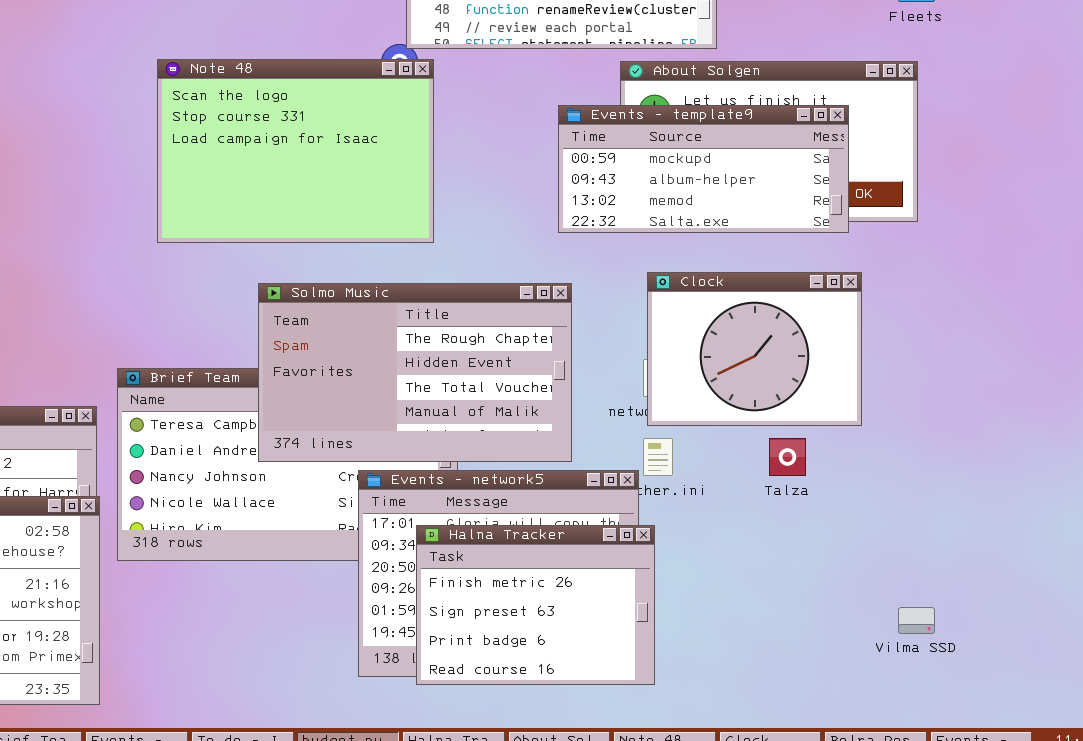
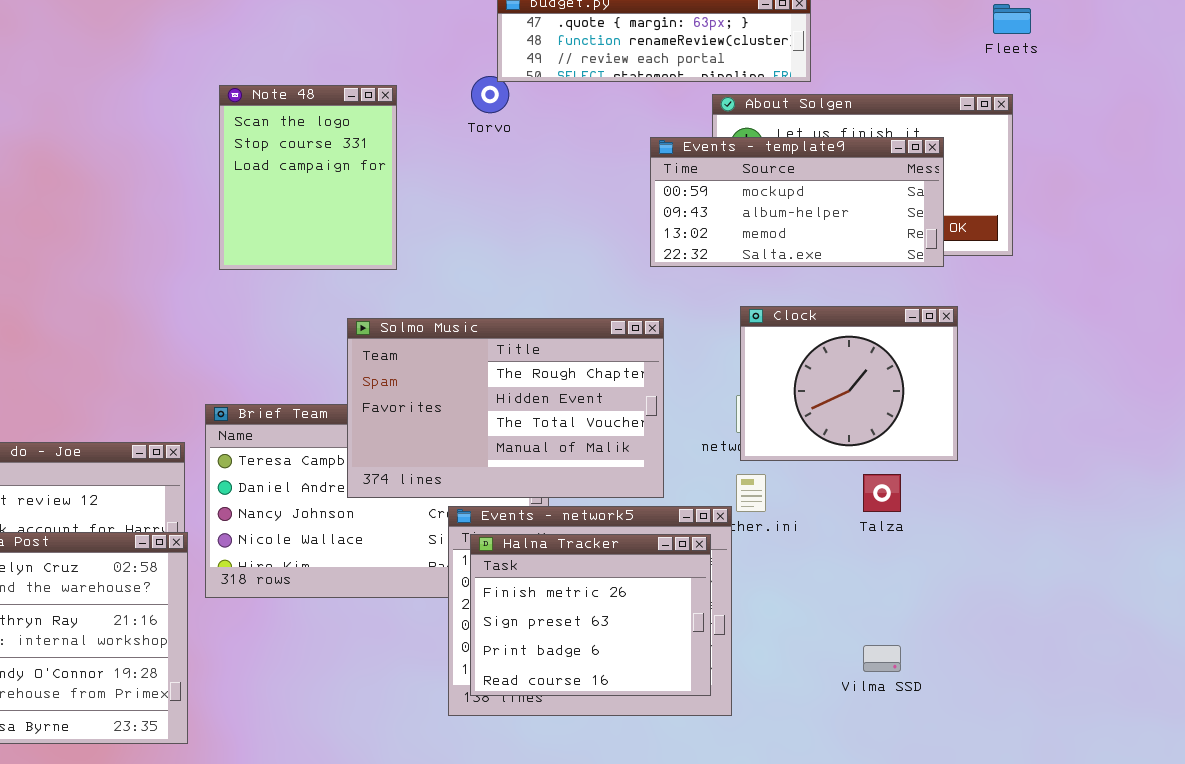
Note 48: [157,59,434,243] -> [219,85,397,270], moved, resized
Halna Tracker: [416,525,655,685] -> [470,534,711,696], moved
Vilma SSD: [898,607,935,634] -> [863,645,901,672], moved

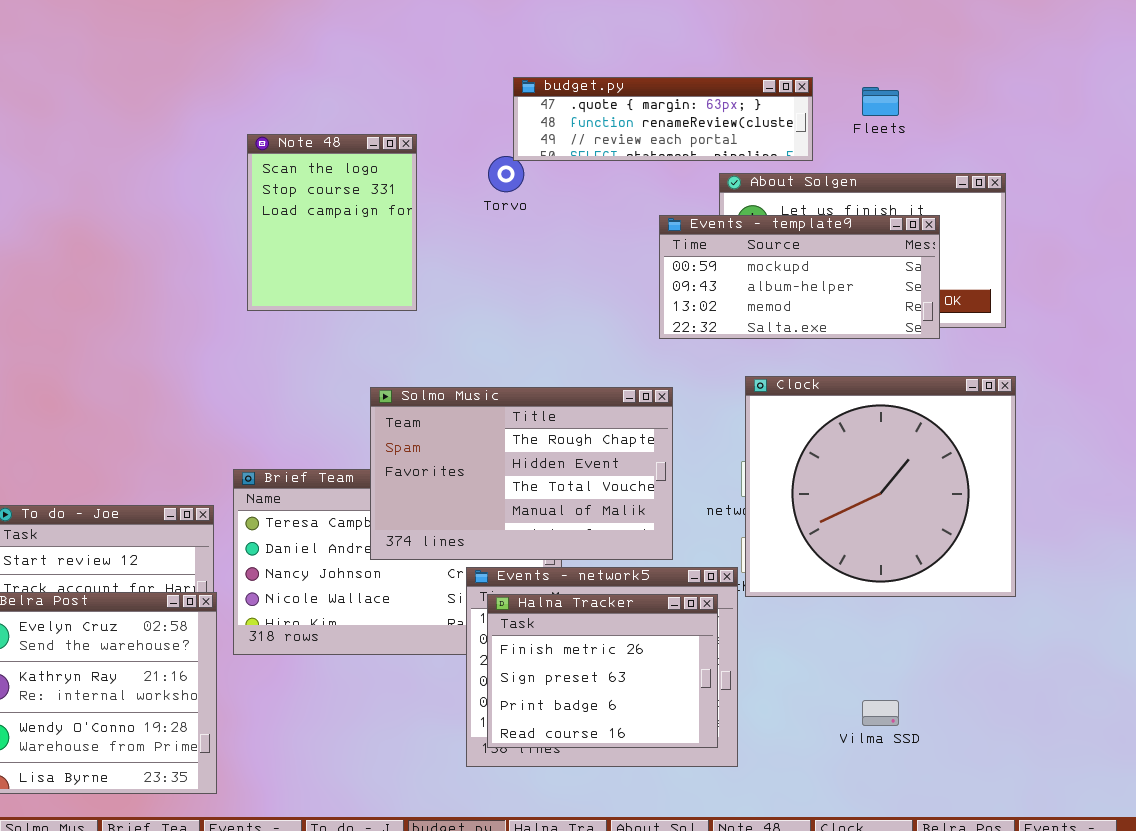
Fleets: [993,4,1031,34] -> [862,87,899,116], moved
Note 48: [219,85,397,270] -> [247,134,417,311], moved
Clock: [740,306,958,461] -> [745,376,1016,597], resized

